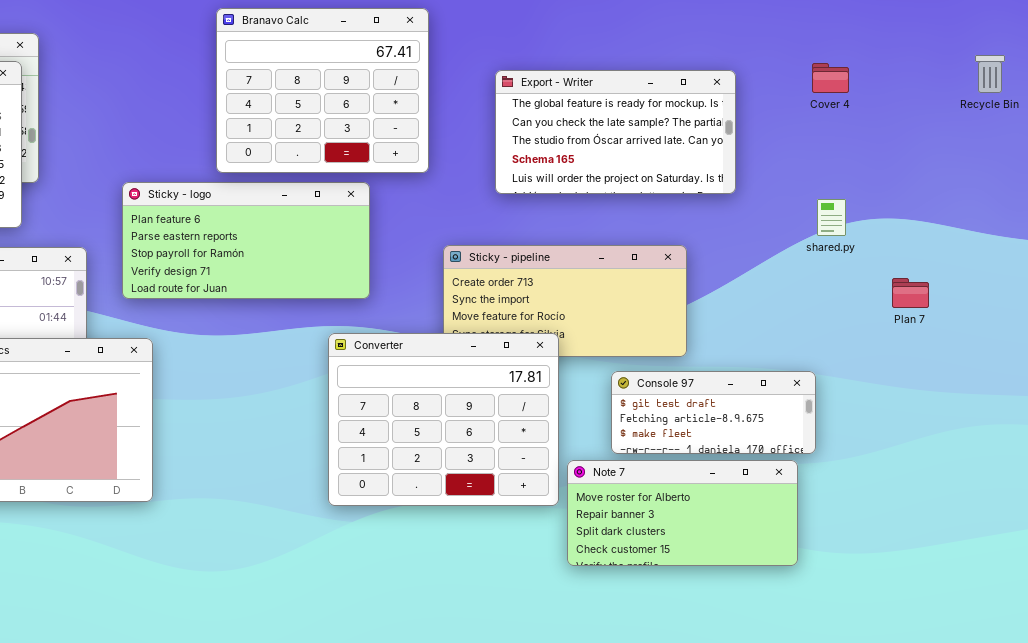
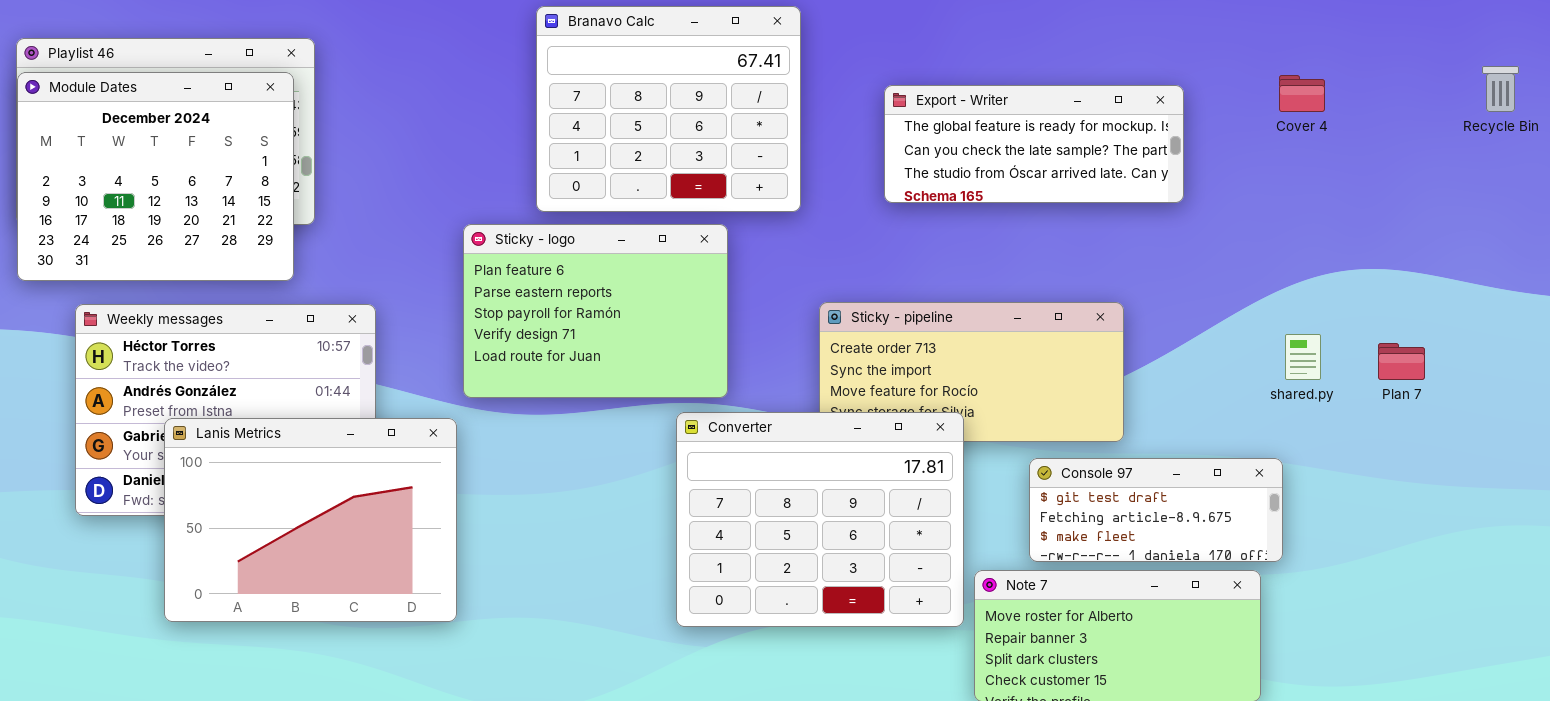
Export - Writer: [495,70,736,194] -> [884,85,1184,203], resized
Sticky - logo: [122,182,370,299] -> [463,224,728,398], resized
shared.py: [817,199,846,236] -> [1285,334,1321,380], moved

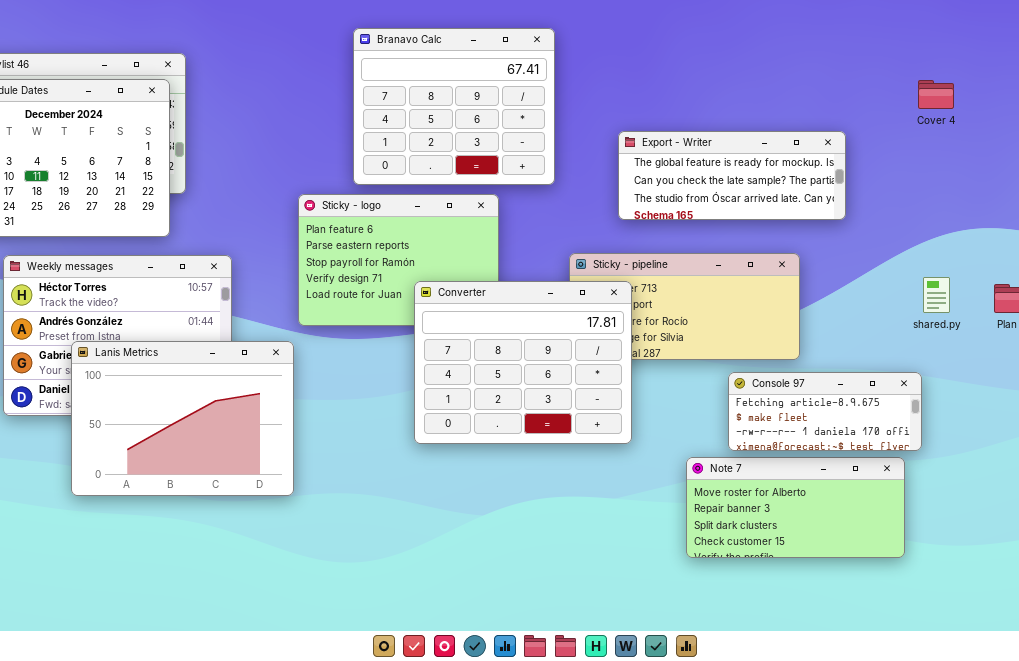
Export - Writer: [884,85,1184,203] -> [618,131,846,220], moved
Converter: [676,412,964,627] -> [414,281,632,444], moved
Console 97: [1029,458,1283,562] -> [728,372,922,451], scrolled down 1 row

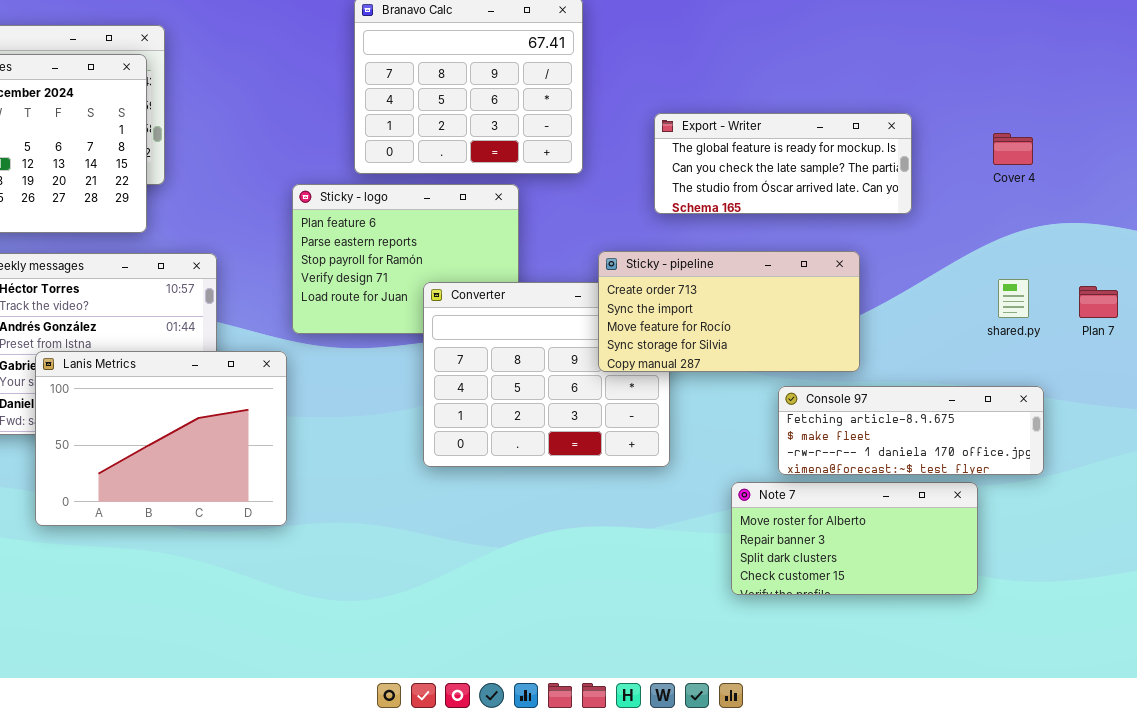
Cover 4: [918,80,954,109] -> [993,133,1033,165], moved
Sticky - pipeline: [569,253,800,360] -> [598,251,860,372], raised
Console 97: [728,372,922,451] -> [778,386,1044,475], resized

